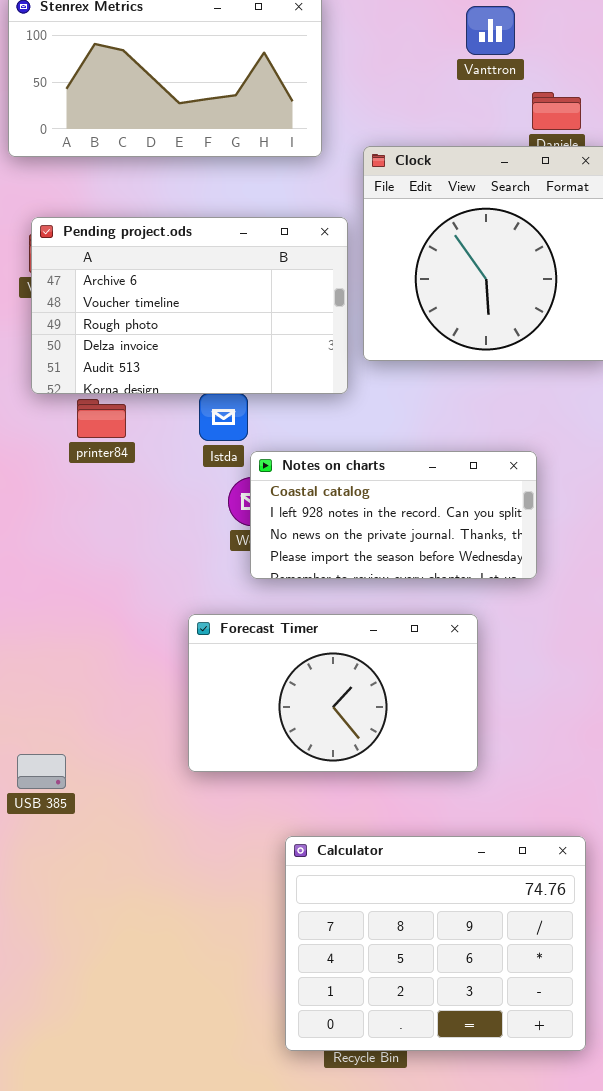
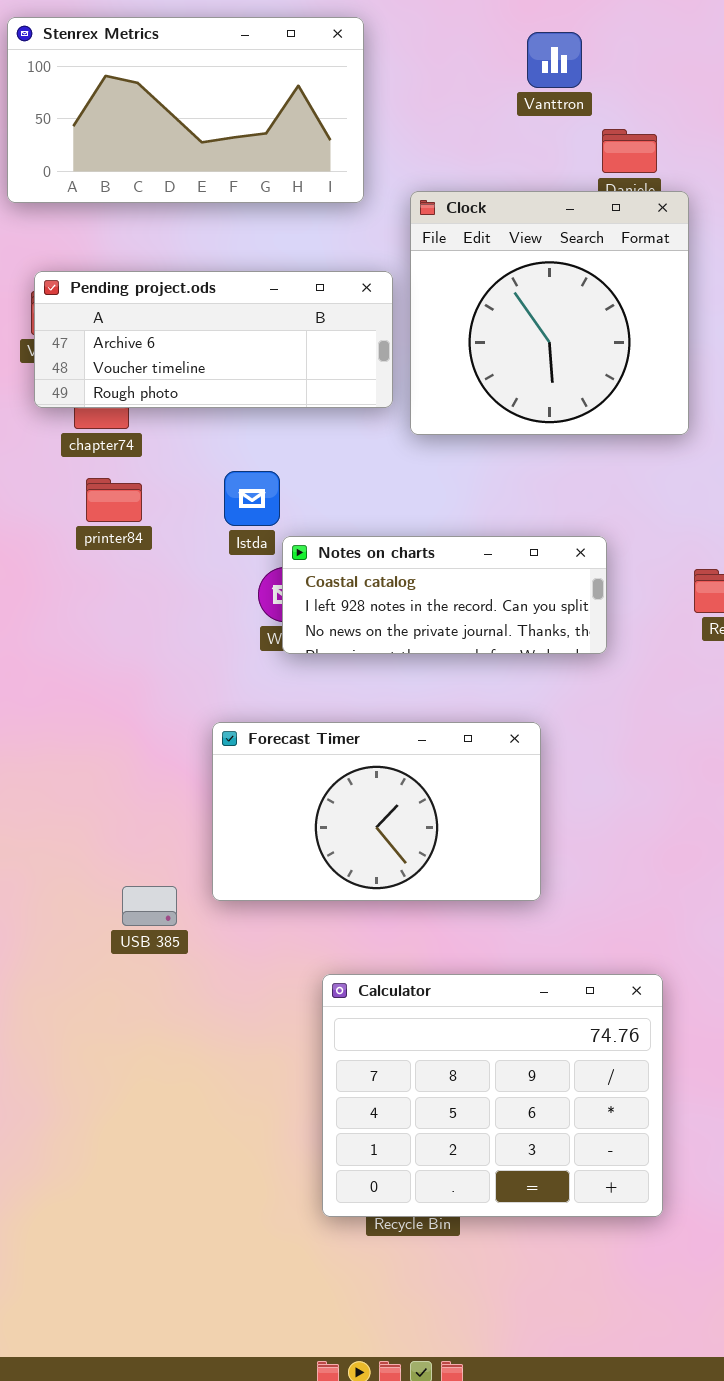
Pending project.ods: [31,217,348,394] -> [34,271,393,408], resized
Notes on charts: [250,451,537,579] -> [282,536,607,654], resized
USB 385: [17,754,66,789] -> [122,886,177,926], moved

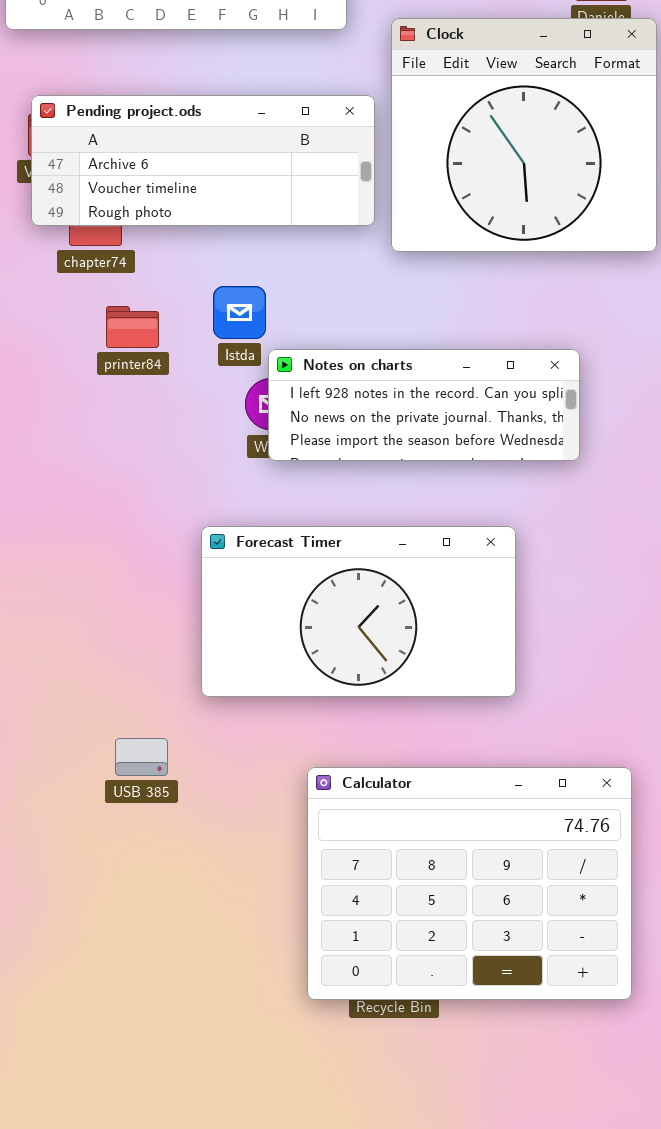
printer84: [86,478,142,522] -> [106,306,159,348], moved
Notes on charts: [282,536,607,654] -> [268,349,580,461], scrolled down 1 row
USB 385: [122,886,177,926] -> [115,738,168,776], moved

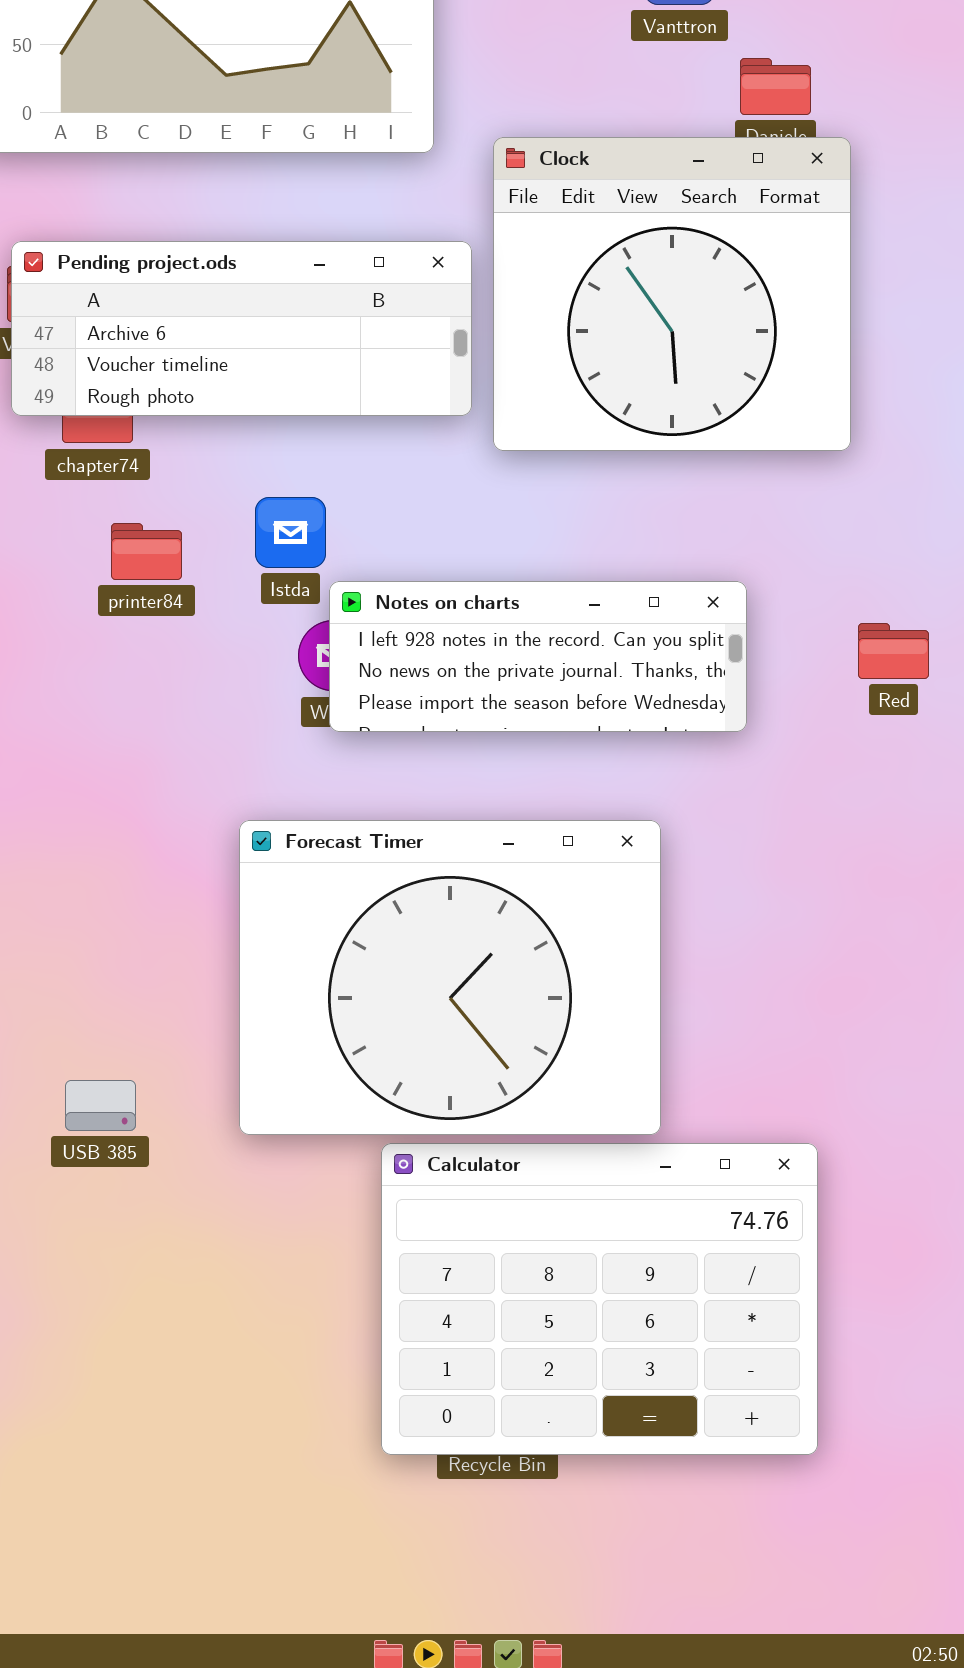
Forecast Timer: [201,526,516,697] -> [239,820,661,1135], resized
USB 385: [115,738,168,776] -> [65,1080,136,1131], moved

